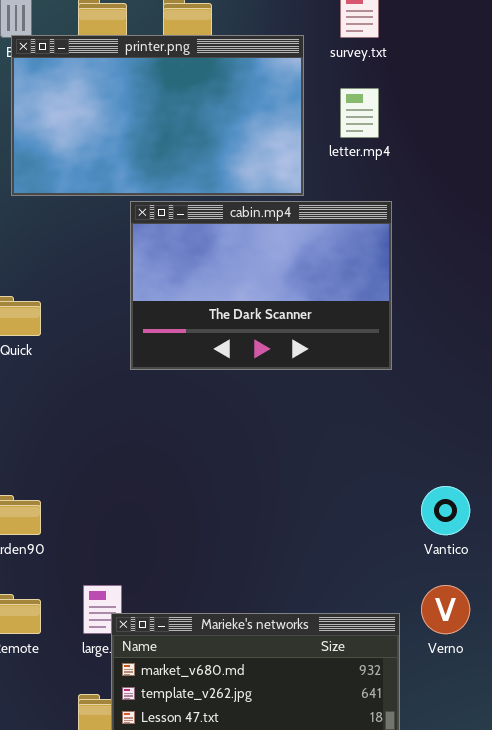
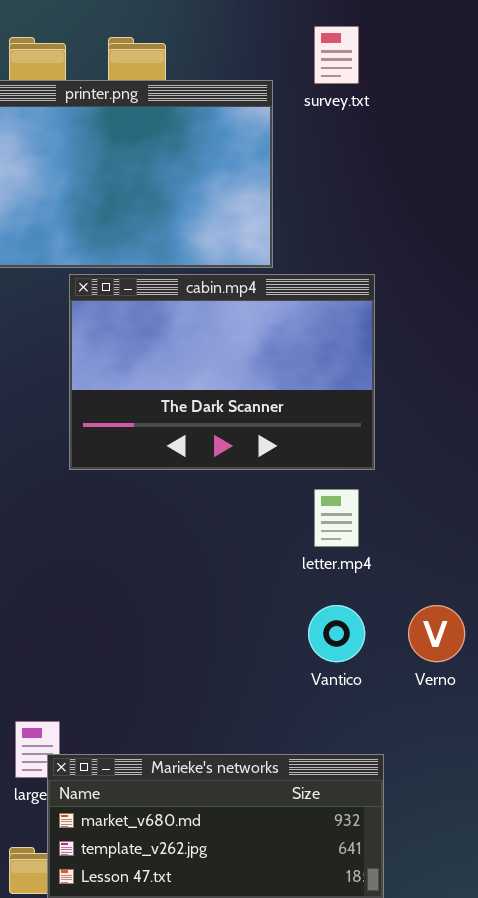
letter.mp4: [340,88,379,138] -> [314,489,359,547], moved
Vantico: [421,486,470,535] -> [308,605,365,662], moved
Verno: [421,585,470,634] -> [408,605,465,662], moved

